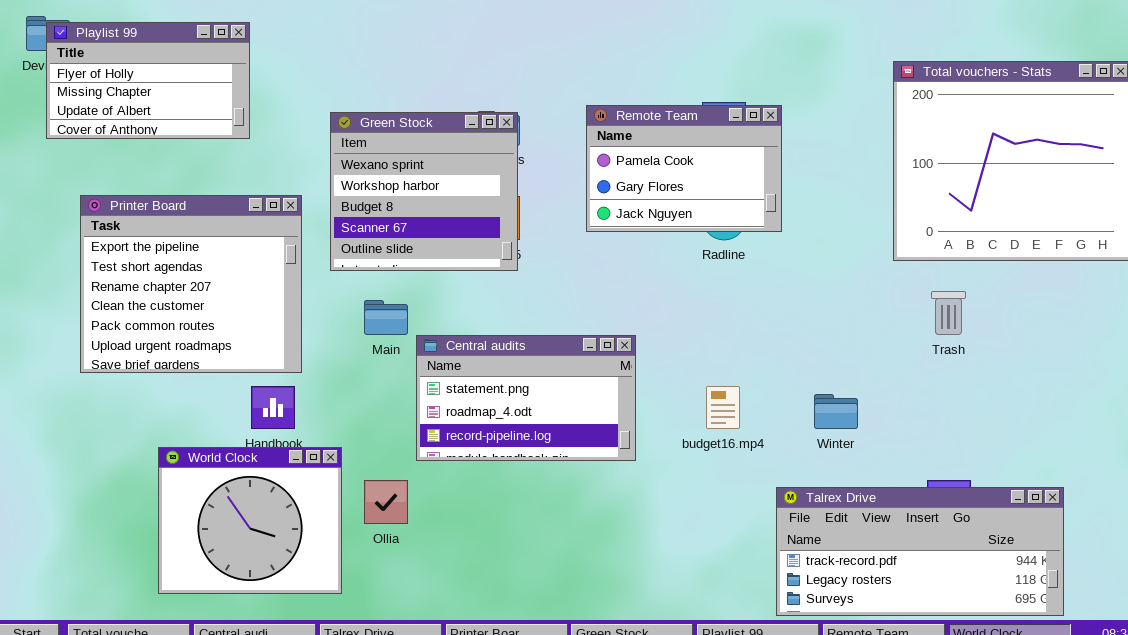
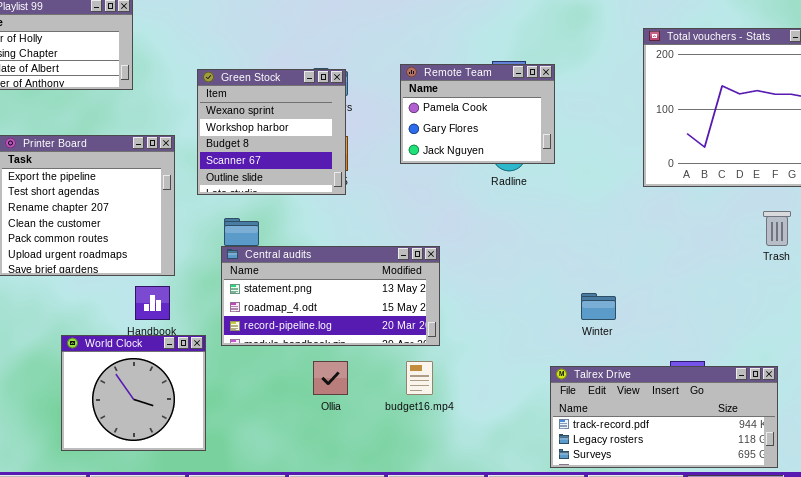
Trash: [931,291,966,335] -> [763,211,791,246], moved
Central audits: [416,335,636,461] -> [221,246,440,346], resized
budget16.mp4: [706,386,740,429] -> [406,361,433,395], moved
Ollia: [364,480,408,524] -> [313,361,348,395], moved

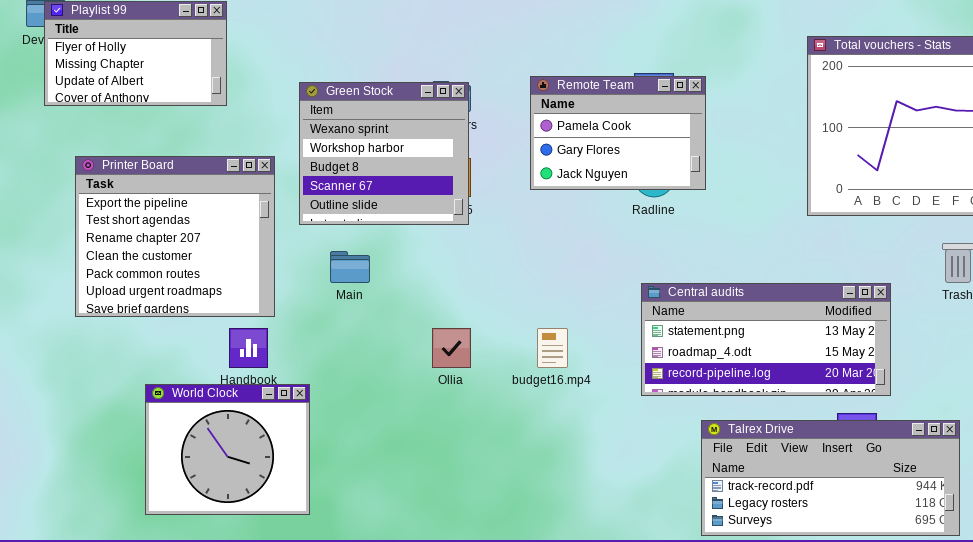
Central audits: [221,246,440,346] -> [641,283,891,396], moved
Ollia: [313,361,348,395] -> [432,328,471,368], moved
budget16.mp4: [406,361,433,395] -> [537,328,568,368], moved

